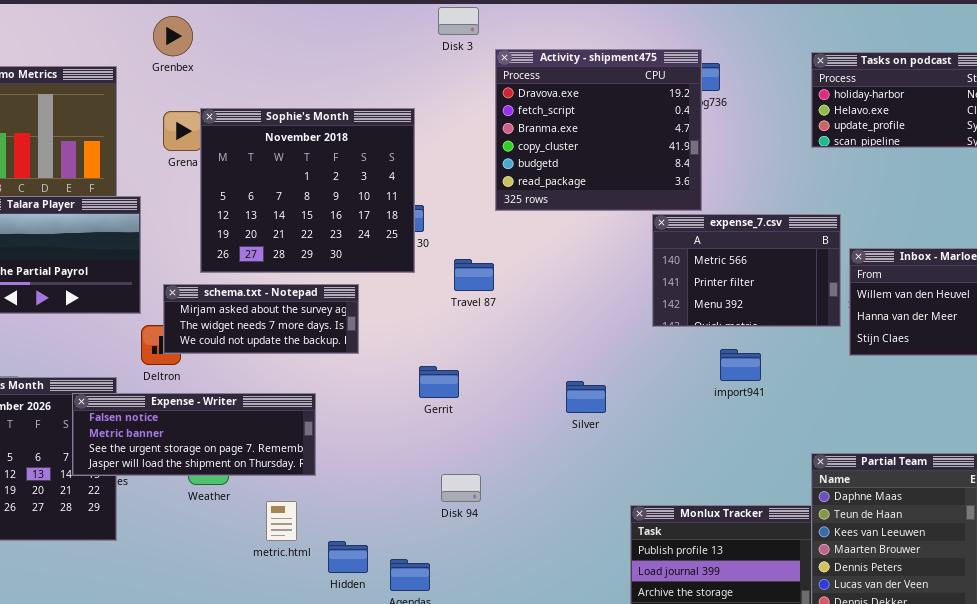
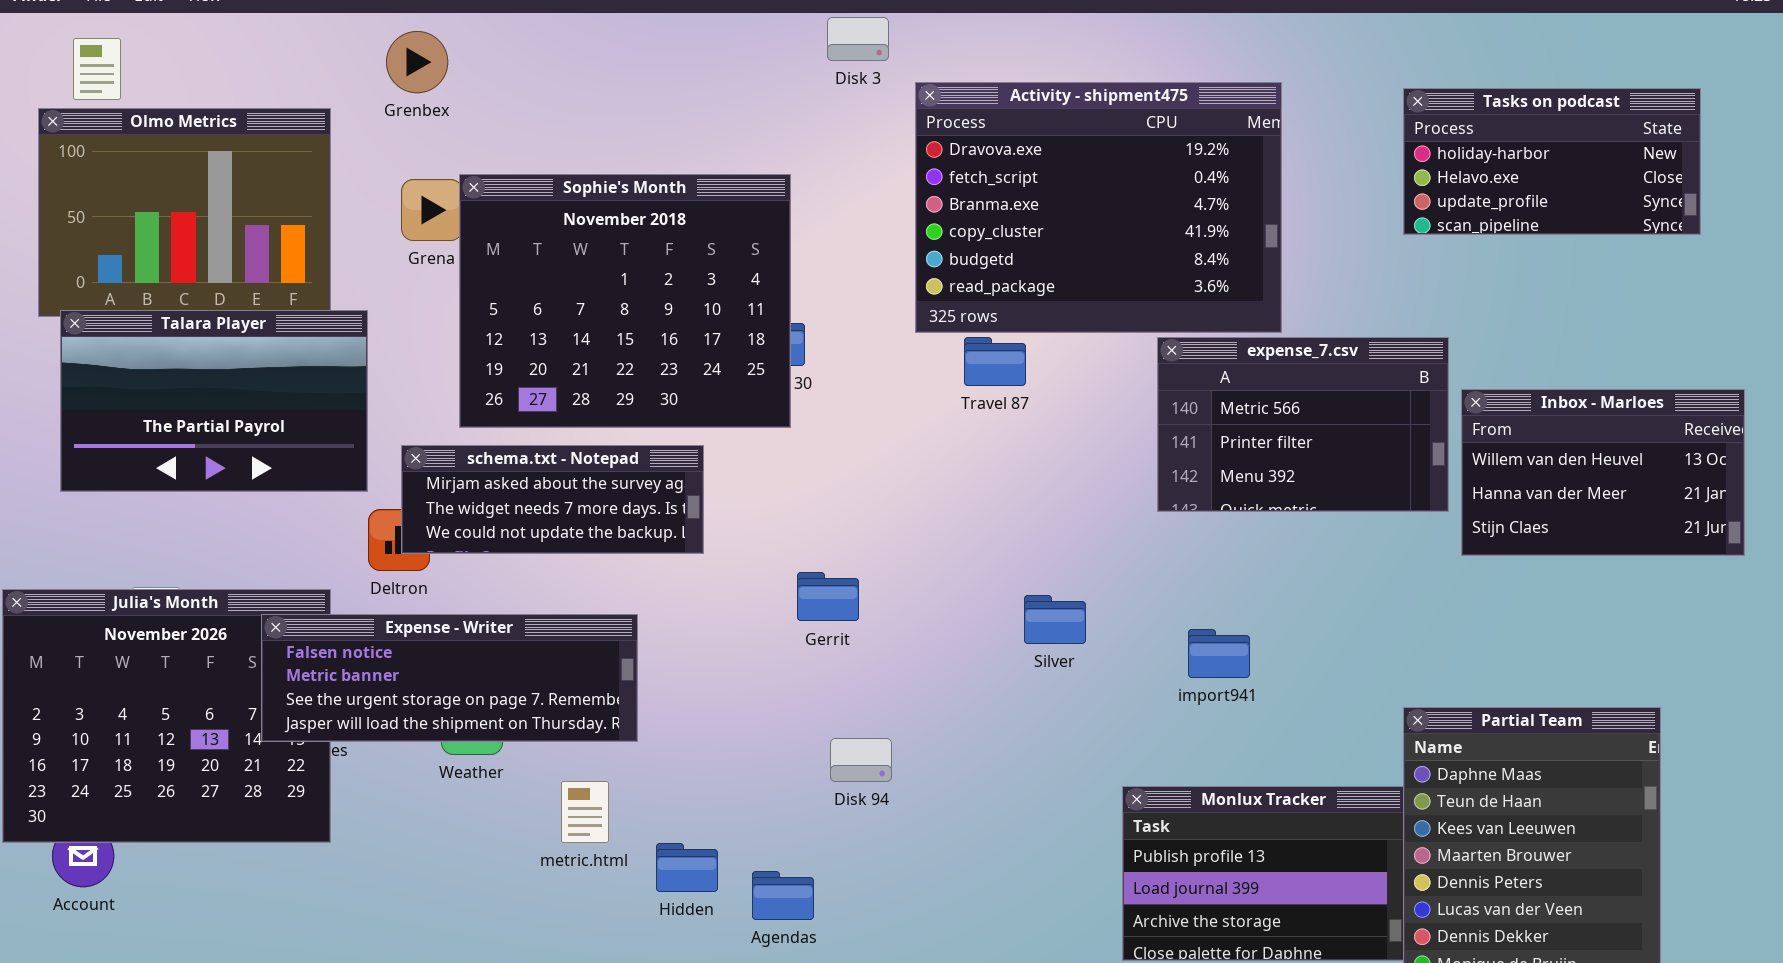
Activity - shipment475: [495,49,702,211] -> [915,82,1282,333], resized
Travel 87: [454,259,494,291] -> [964,337,1026,386], moved
import941: [720,349,761,381] -> [1188,629,1250,678], moved

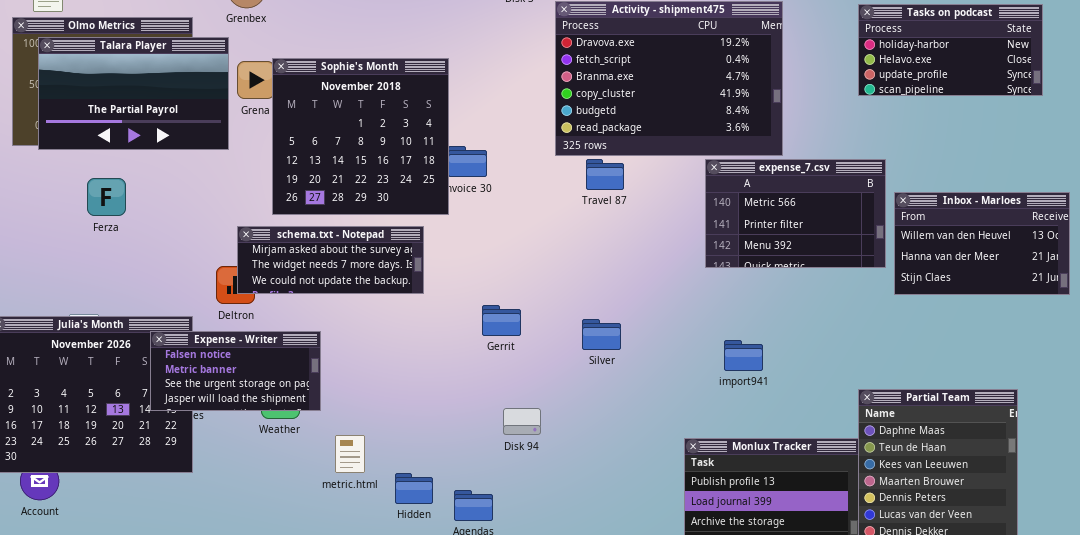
Sophie's Month: [459,174,791,428] -> [272,58,449,215], resized
Talara Player: [60,310,368,492] -> [38,37,229,150], moved
Silver: [1024,595,1086,644] -> [582,319,621,350], moved
Expense - Writer: [261,614,638,742] -> [150,331,321,411], resized

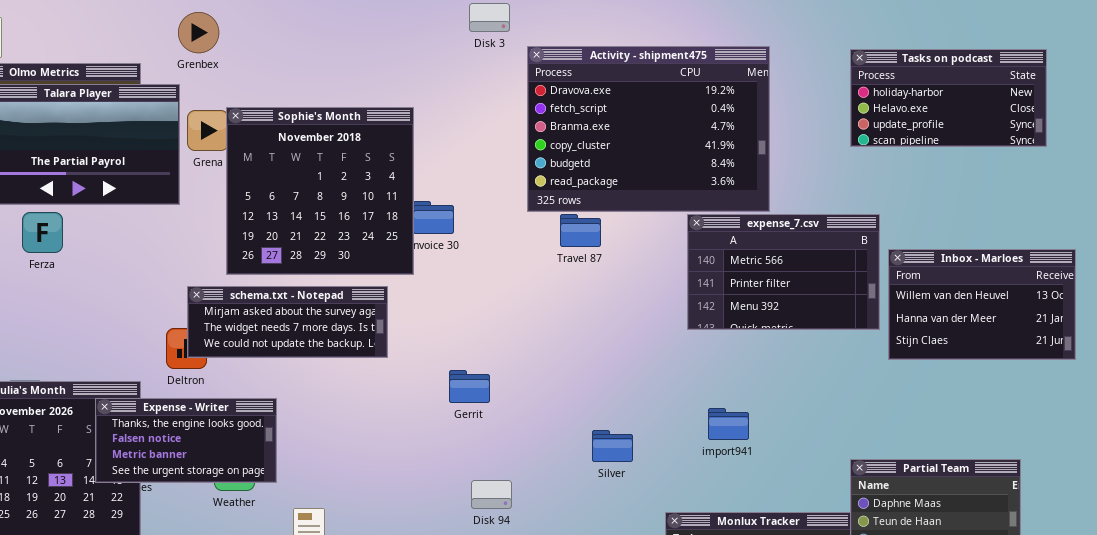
Ferza: [87,178,126,216] -> [22,212,63,253], moved
Silver: [582,319,621,350] -> [592,430,633,462], moved
Expense - Writer: [150,331,321,411] -> [95,398,277,483], scrolled up 1 row

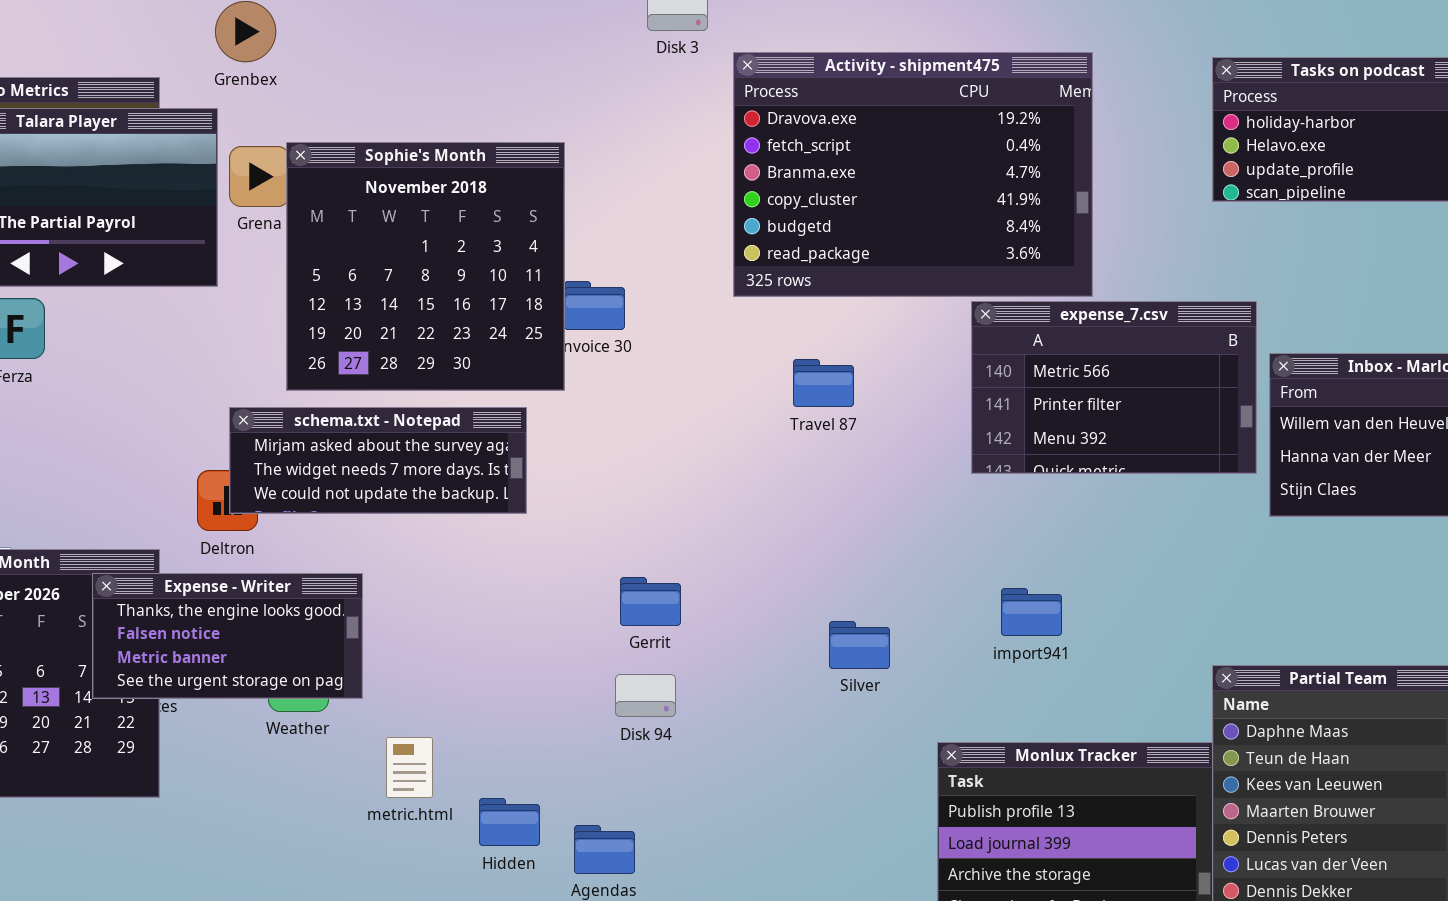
Travel 87: [560,214,601,247] -> [793,359,854,407], moved
Gerrit: [449,370,490,403] -> [620,577,681,626], moved
Disk 94: [471,480,512,509] -> [615,674,676,717], moved

